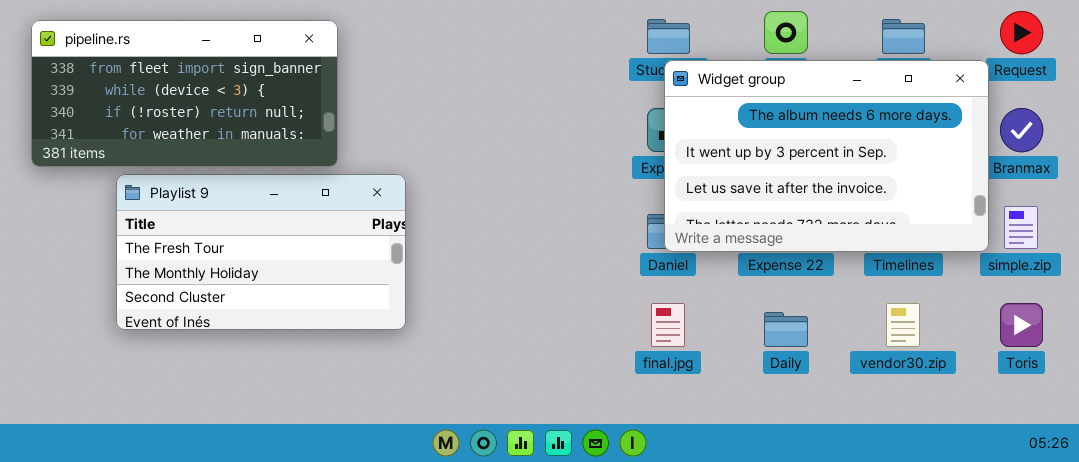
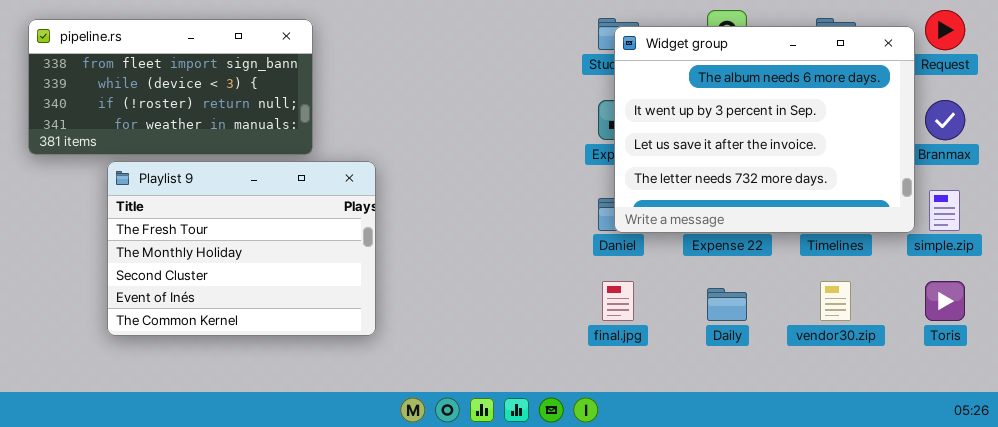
Widget group: [664,60,989,252] -> [614,26,915,233], resized
Playlist 9: [116,174,406,330] -> [107,161,376,336], resized

